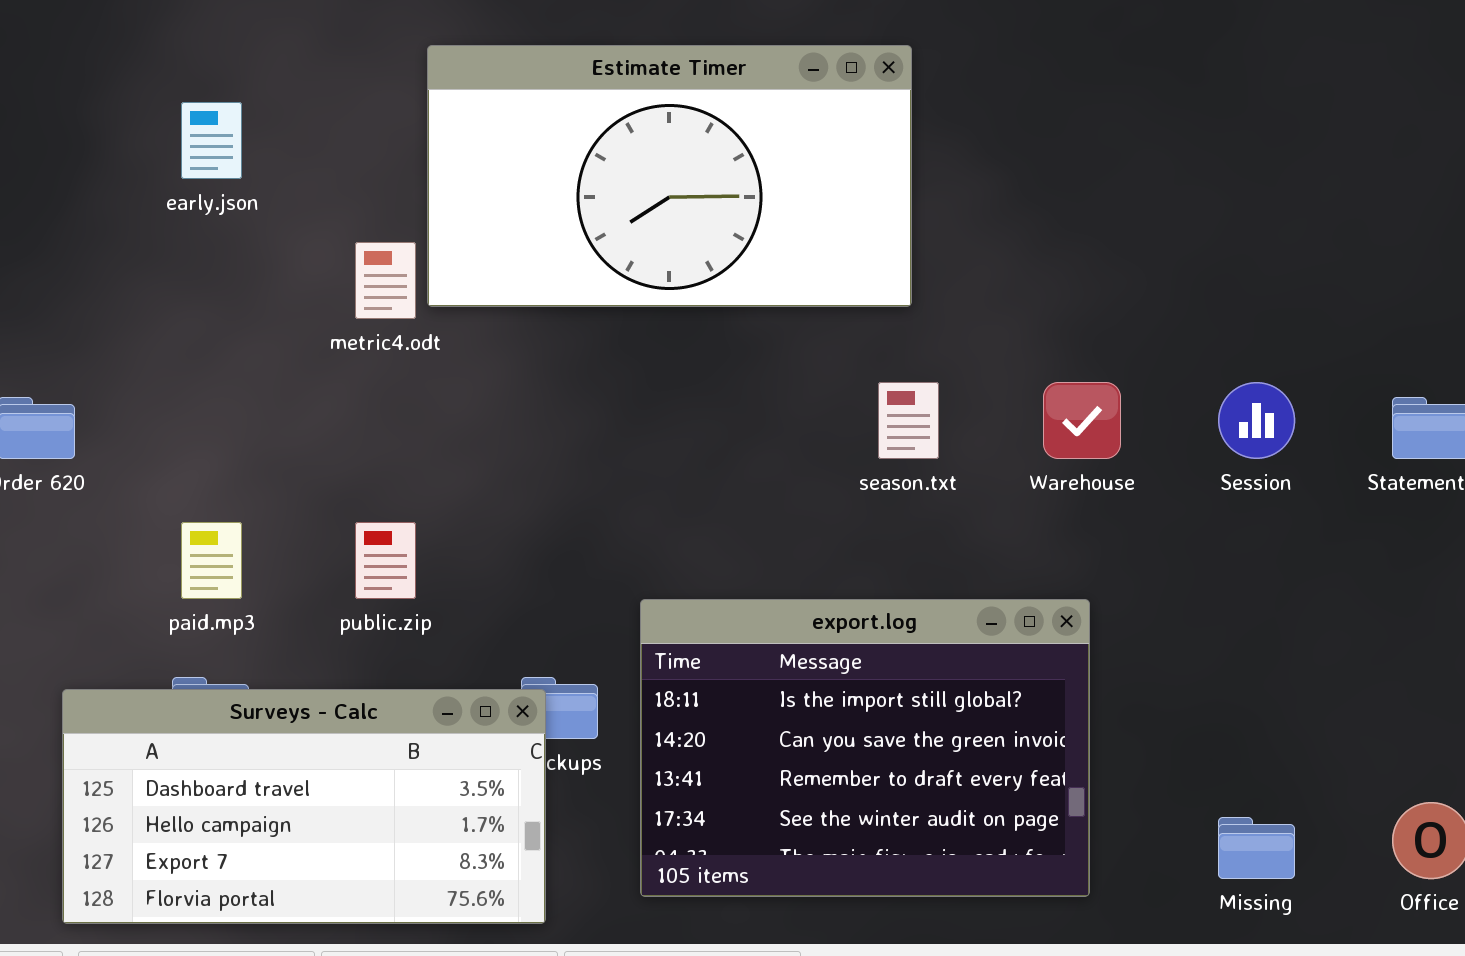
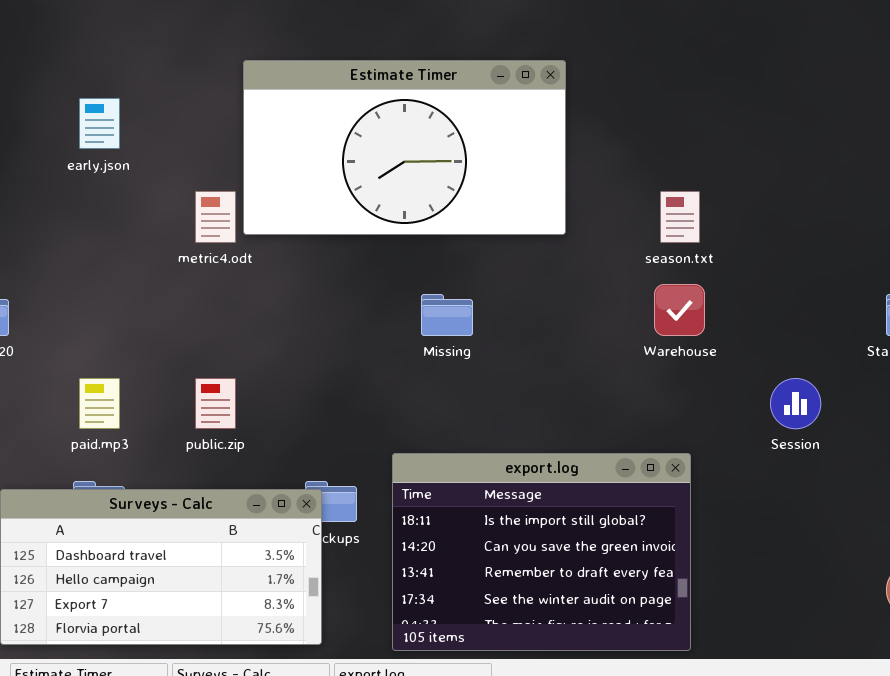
season.txt: [878,382,939,459] -> [660,191,700,243], moved
Session: [1218,382,1295,459] -> [770,378,821,429], moved
export.log: [640,599,1090,897] -> [392,453,691,651], moved
Missing: [1218,817,1295,879] -> [421,294,473,336], moved

